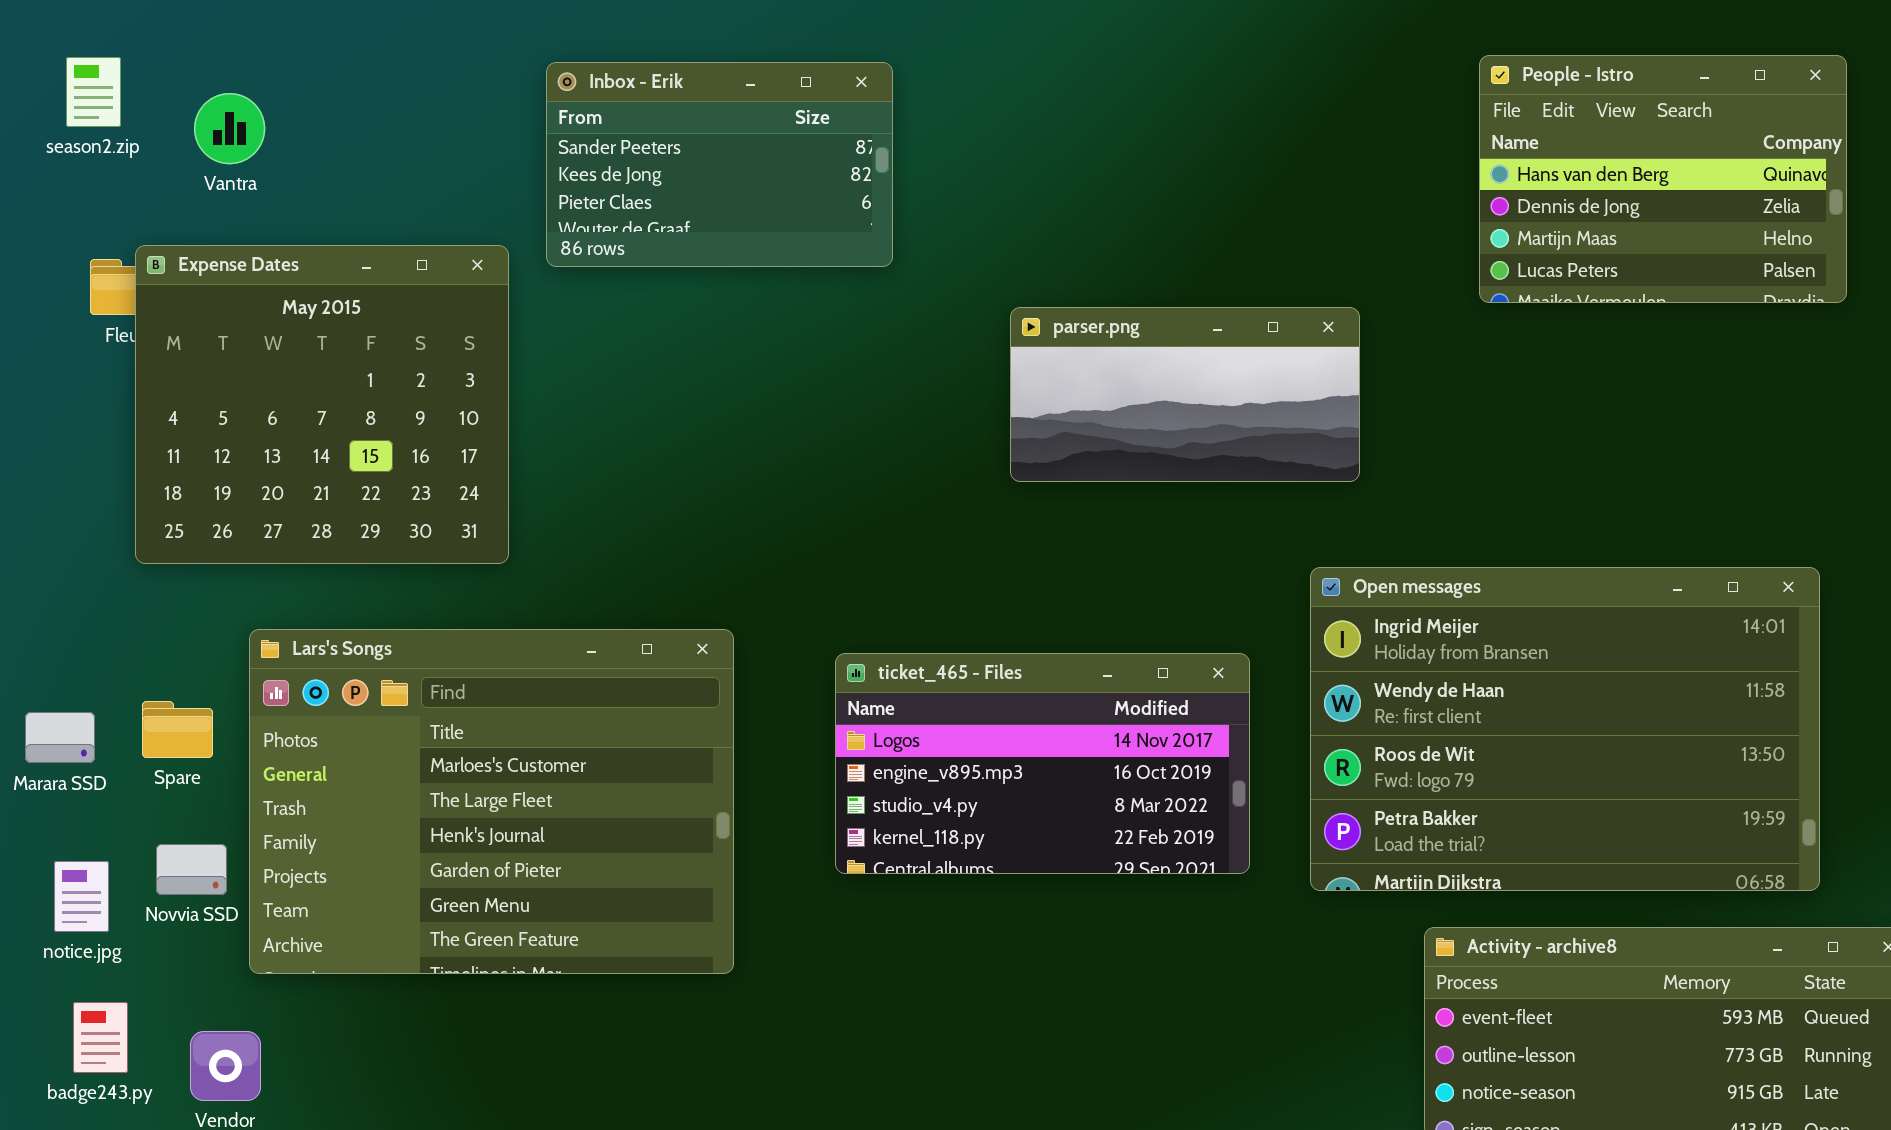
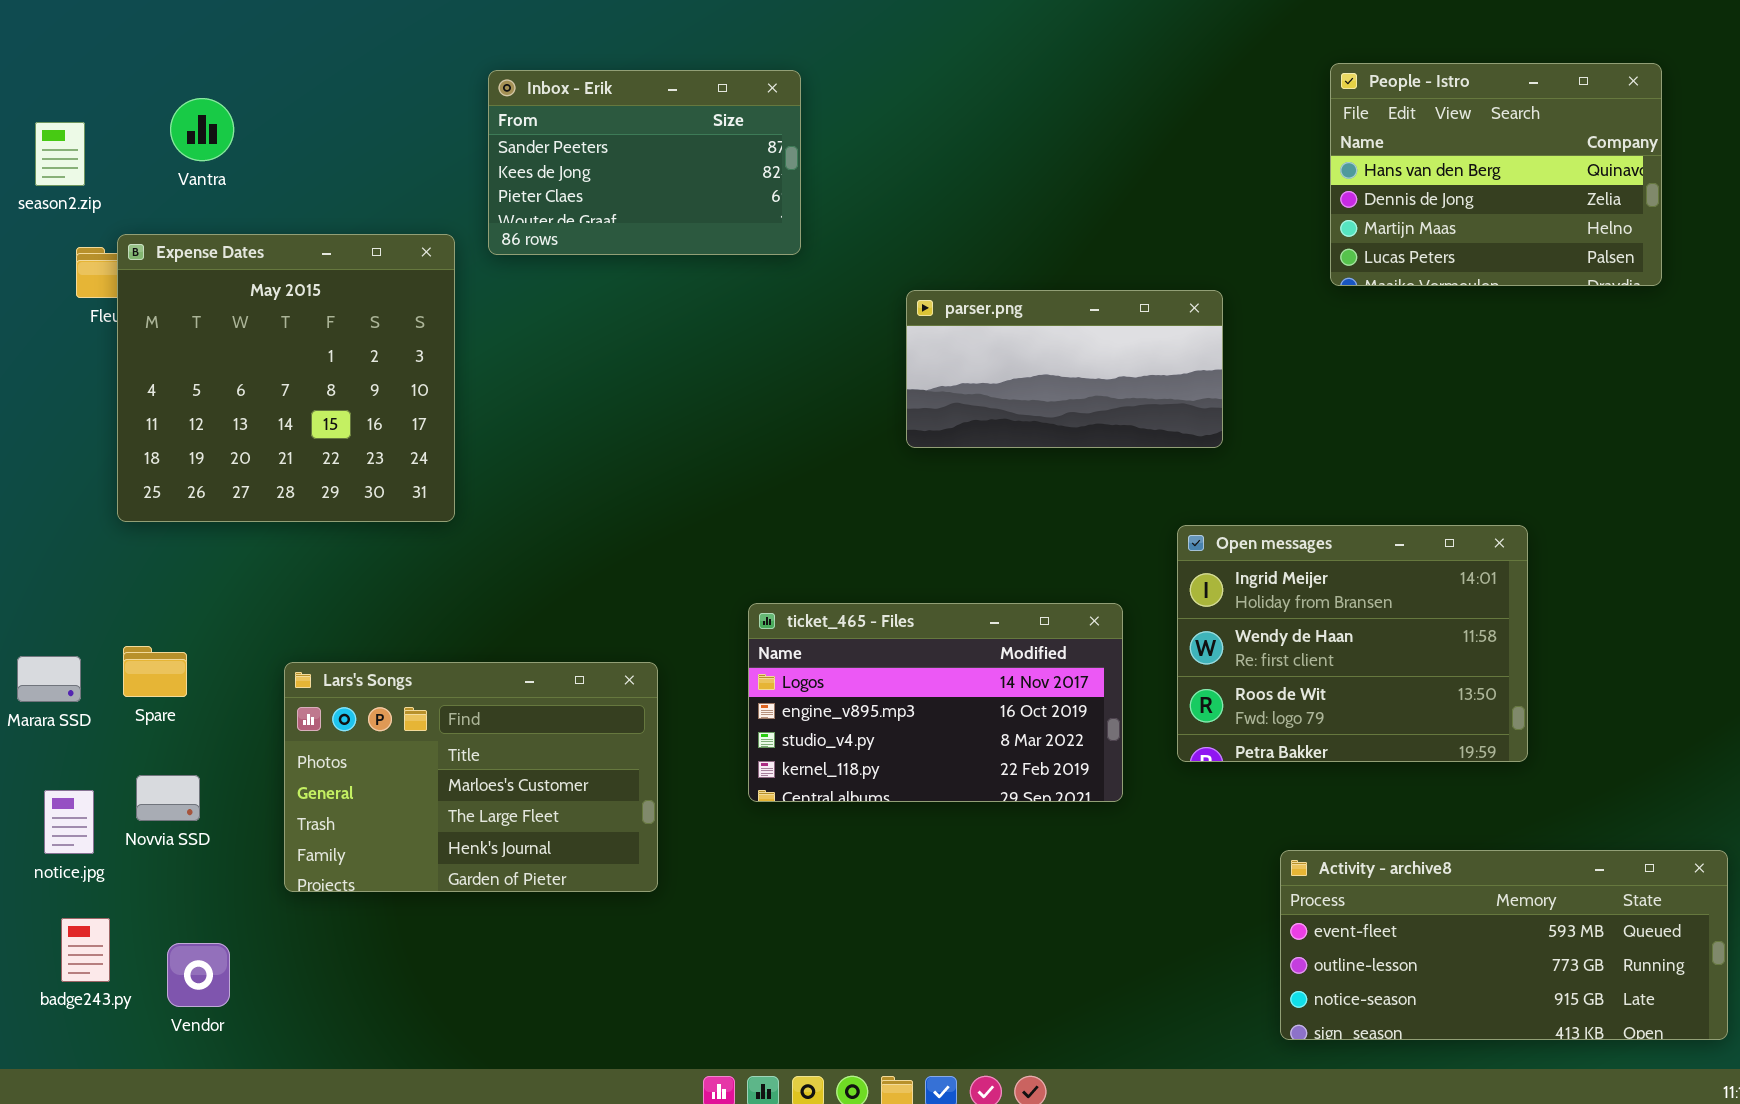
season2.zip: [66,57,121,127] -> [35,122,85,186], moved
Open messages: [1310,567,1820,891] -> [1177,525,1528,762], resized
Lars's Songs: [249,629,734,974] -> [284,662,658,892], resized

